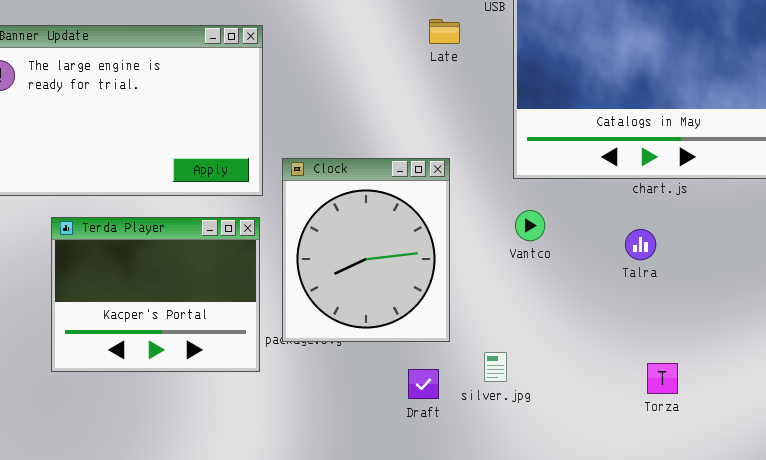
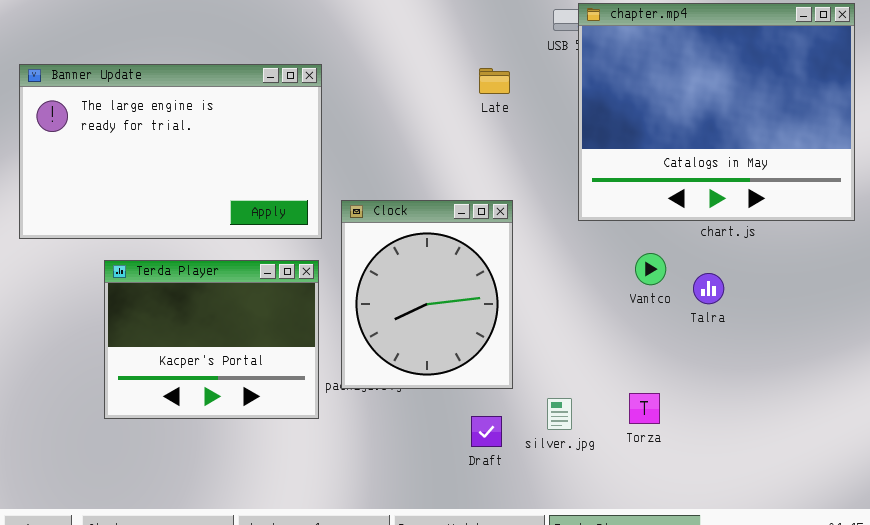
Late: [429,19,460,44] -> [479,68,510,94], moved
Vantco: [515,210,545,241] -> [635,253,666,285], moved
Torza: [647,363,678,394] -> [629,393,660,424], moved

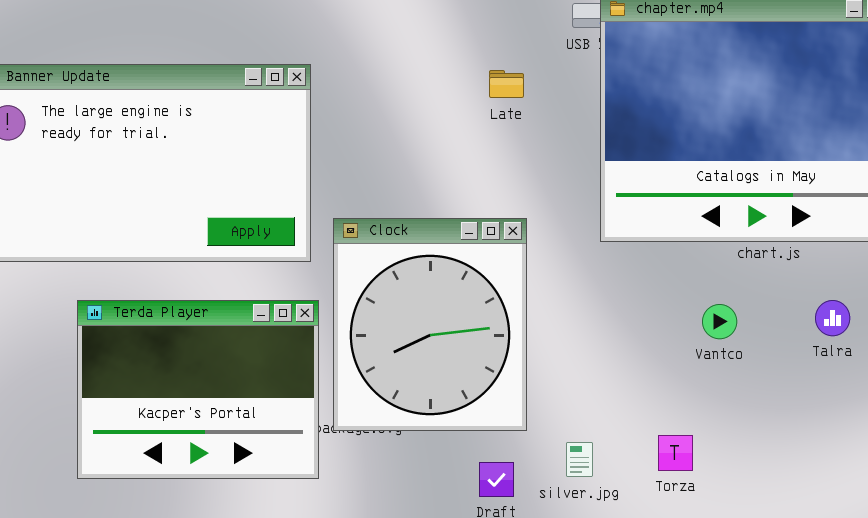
Vantco: [635,253,666,285] -> [702,304,737,339], moved
Terda Player: [104,260,319,419] -> [77,300,319,479], moved
Talra: [693,273,724,304] -> [815,300,850,336], moved

